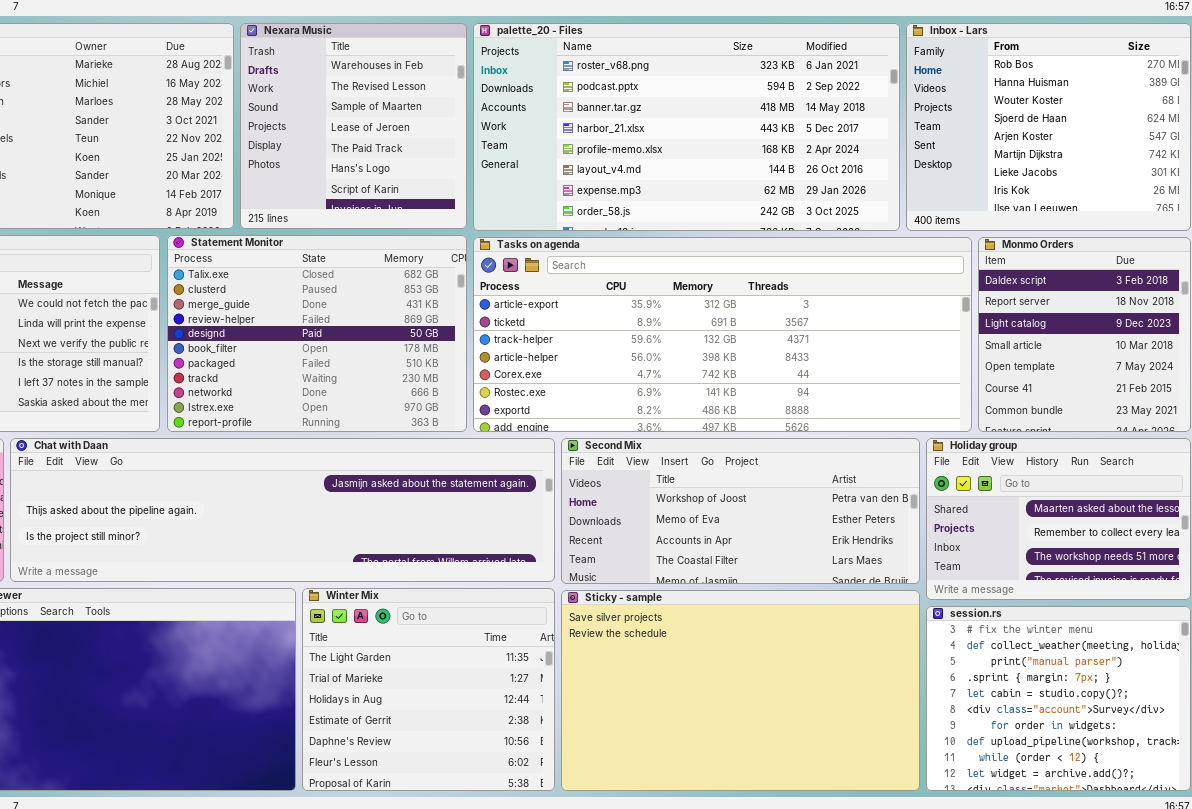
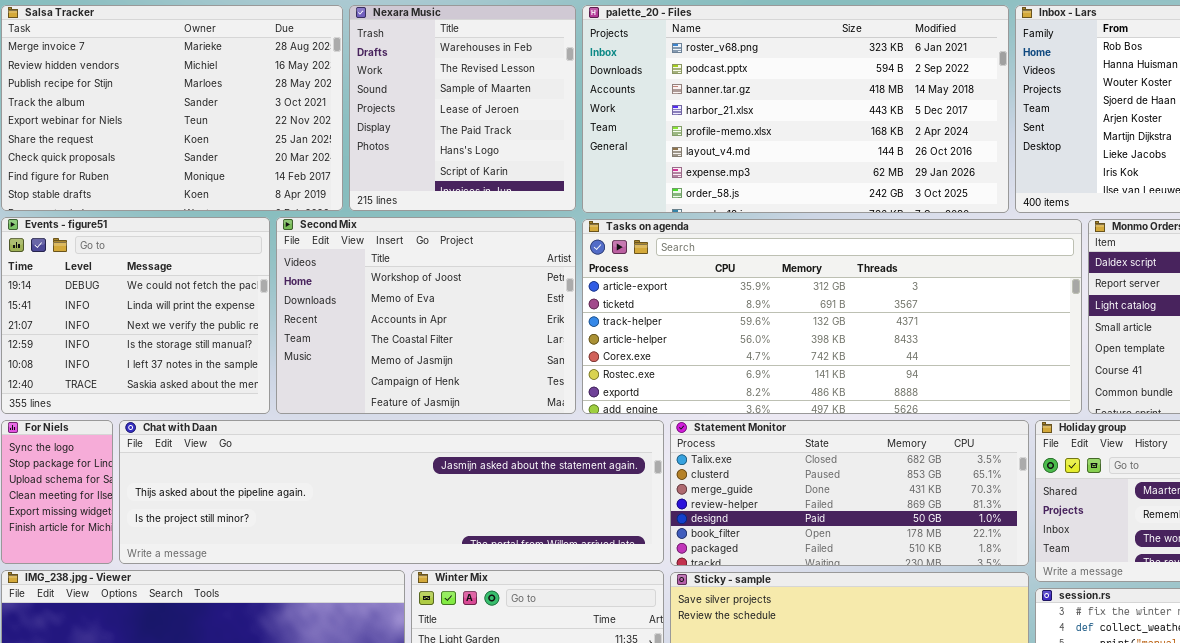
Statement Monitor: [167,235,467,432] -> [670,420,1029,566], moved, resized
Second Mix: [561,438,920,584] -> [276,217,576,414], moved, resized

